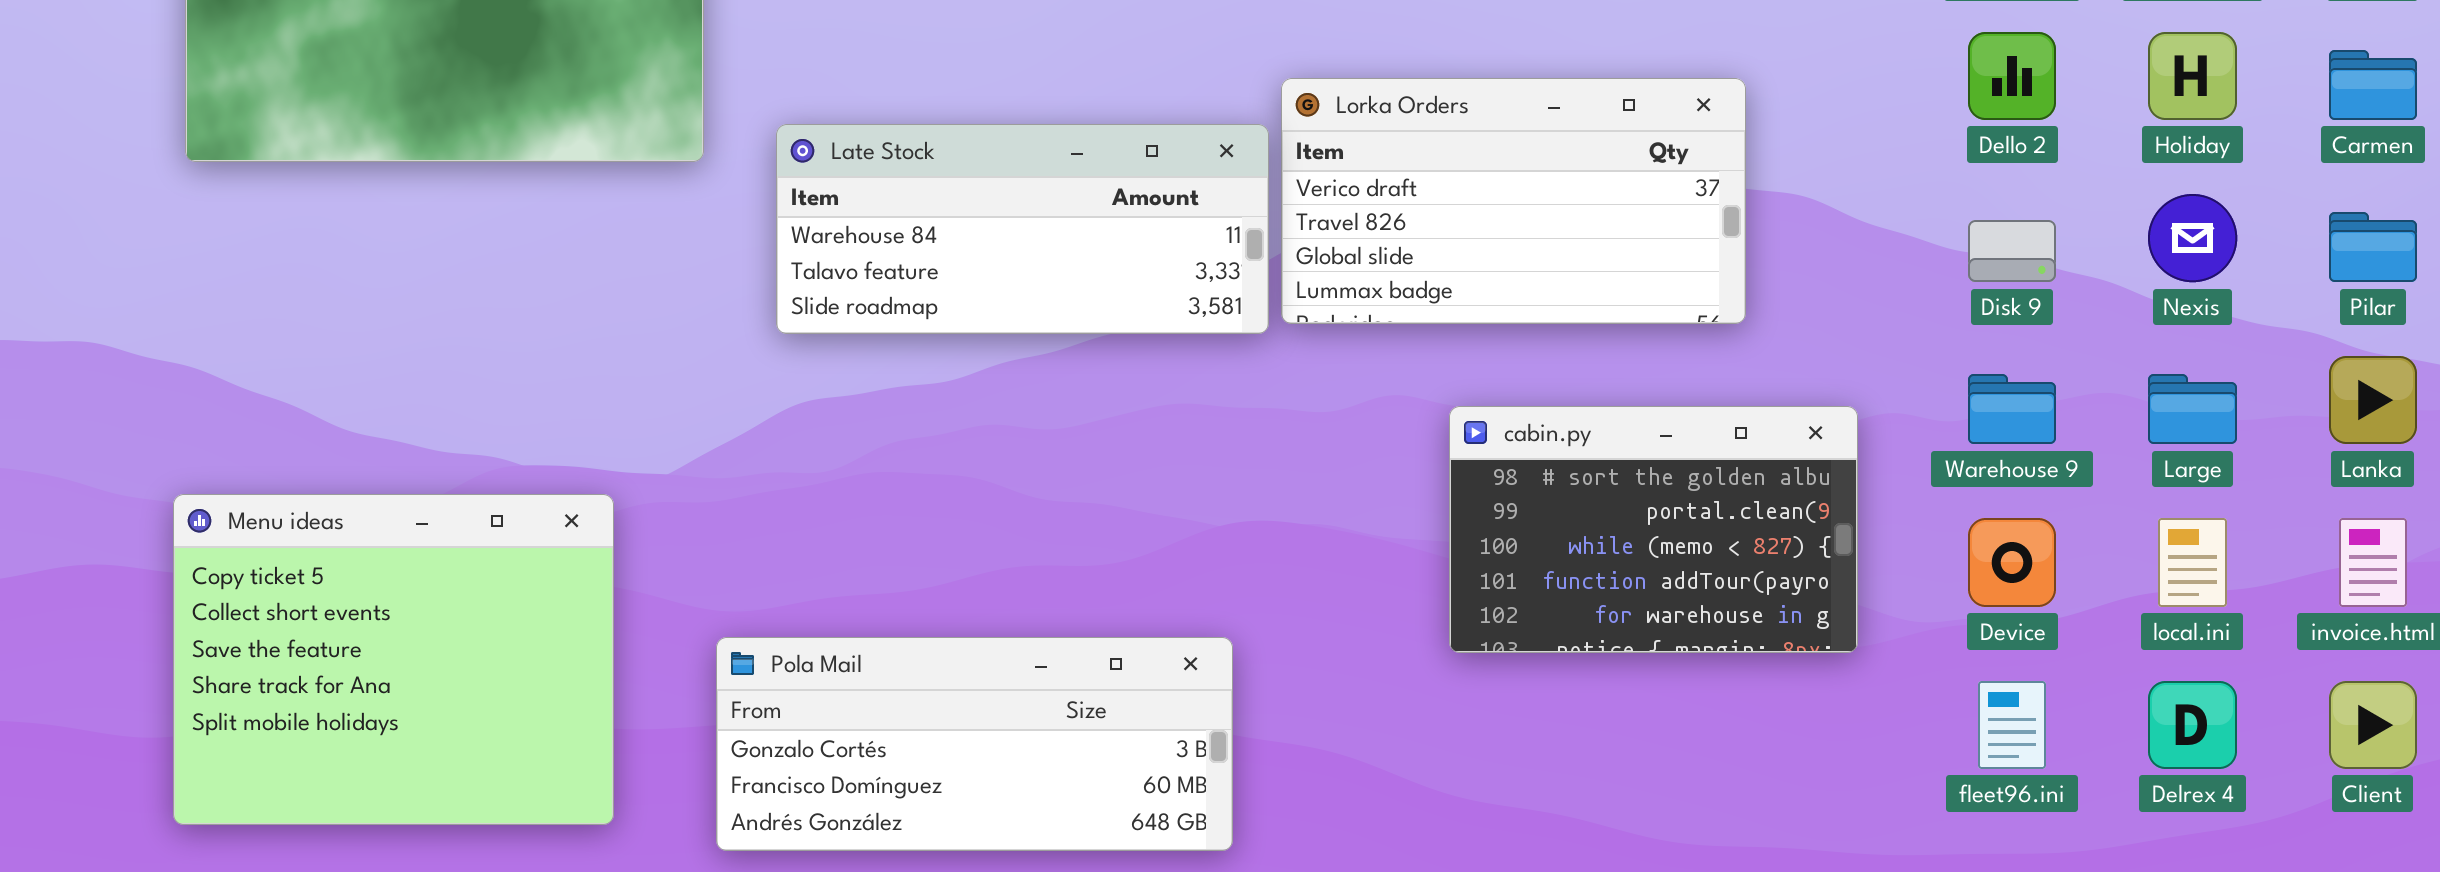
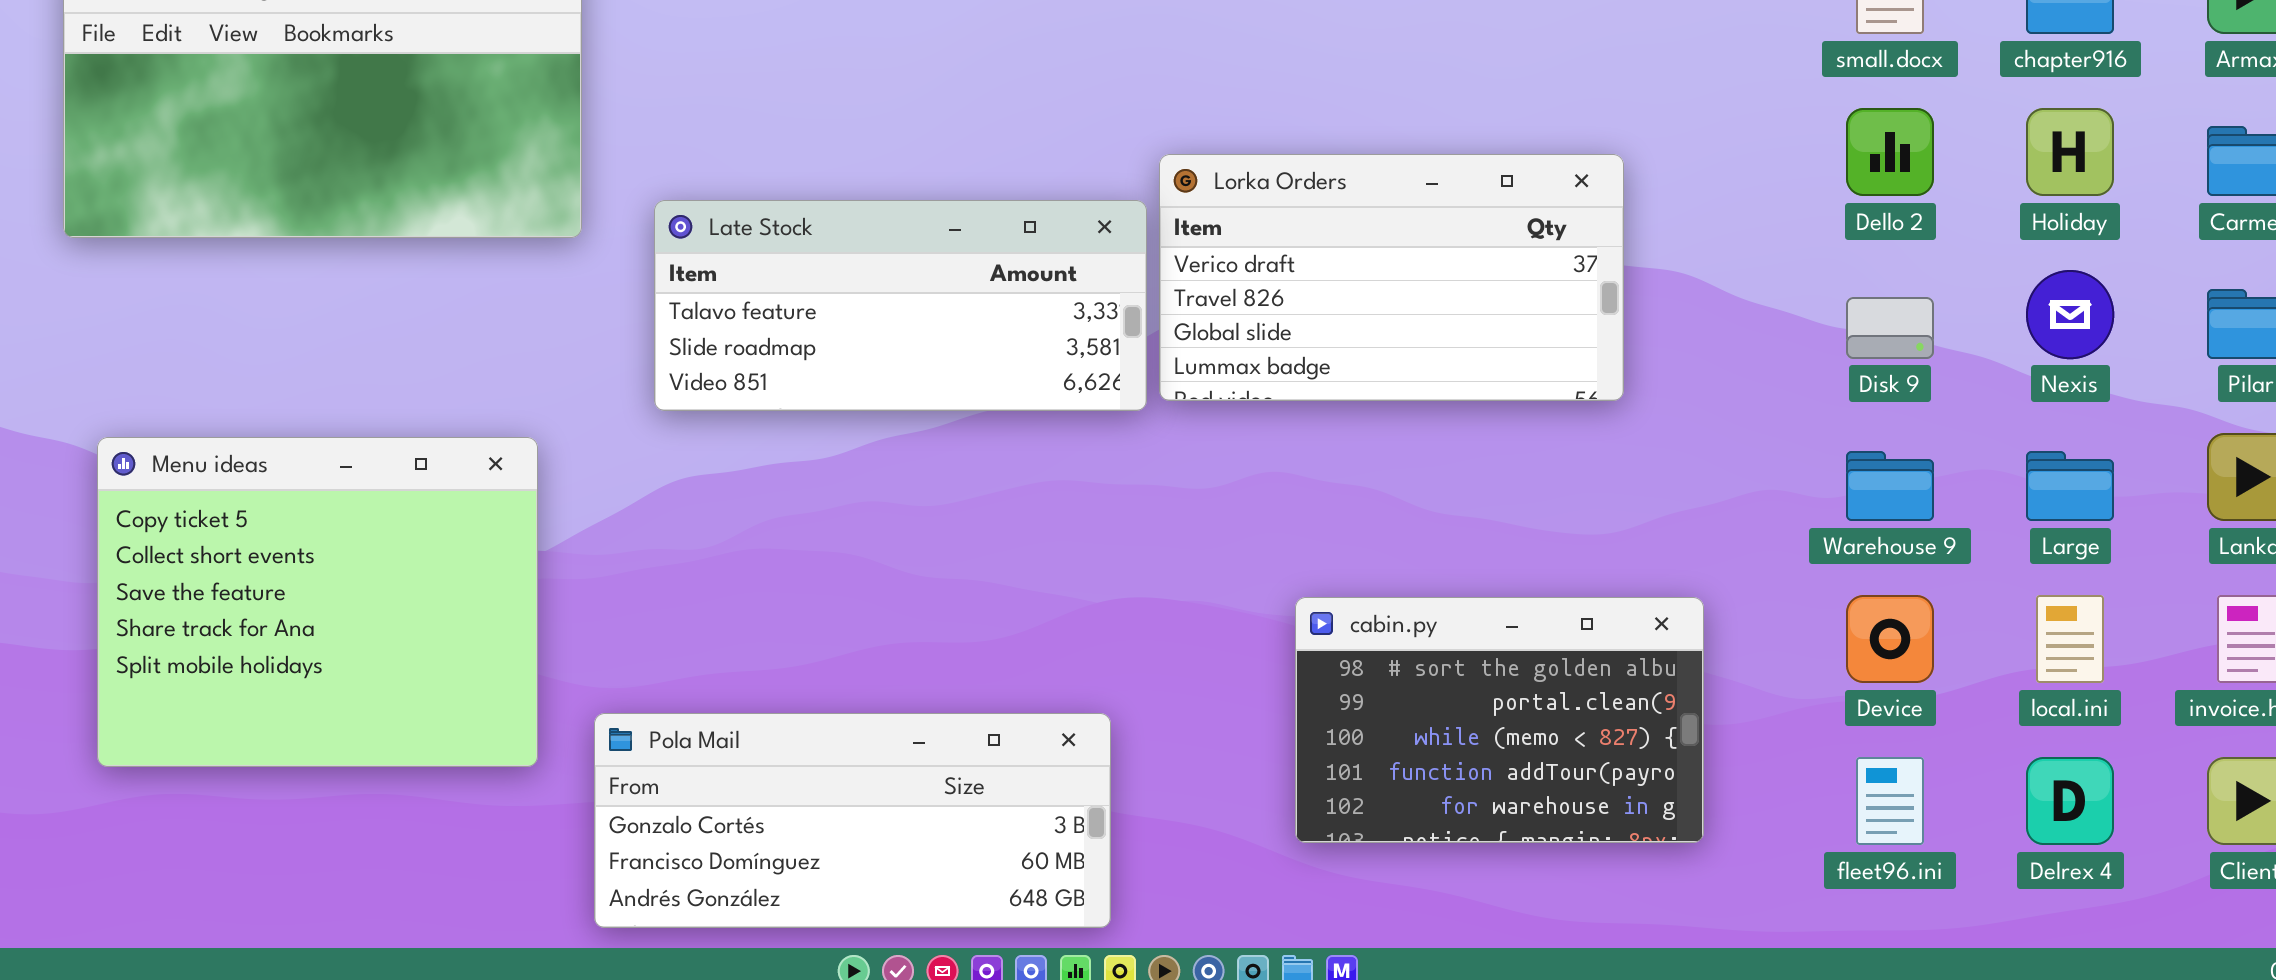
Late Stock: [776,124,1269,334] -> [654,200,1147,411], scrolled down 1 row
cabin.py: [1449,406,1858,653] -> [1295,597,1704,843], moved
Menu ideas: [173,494,614,825] -> [97,437,538,767], moved

